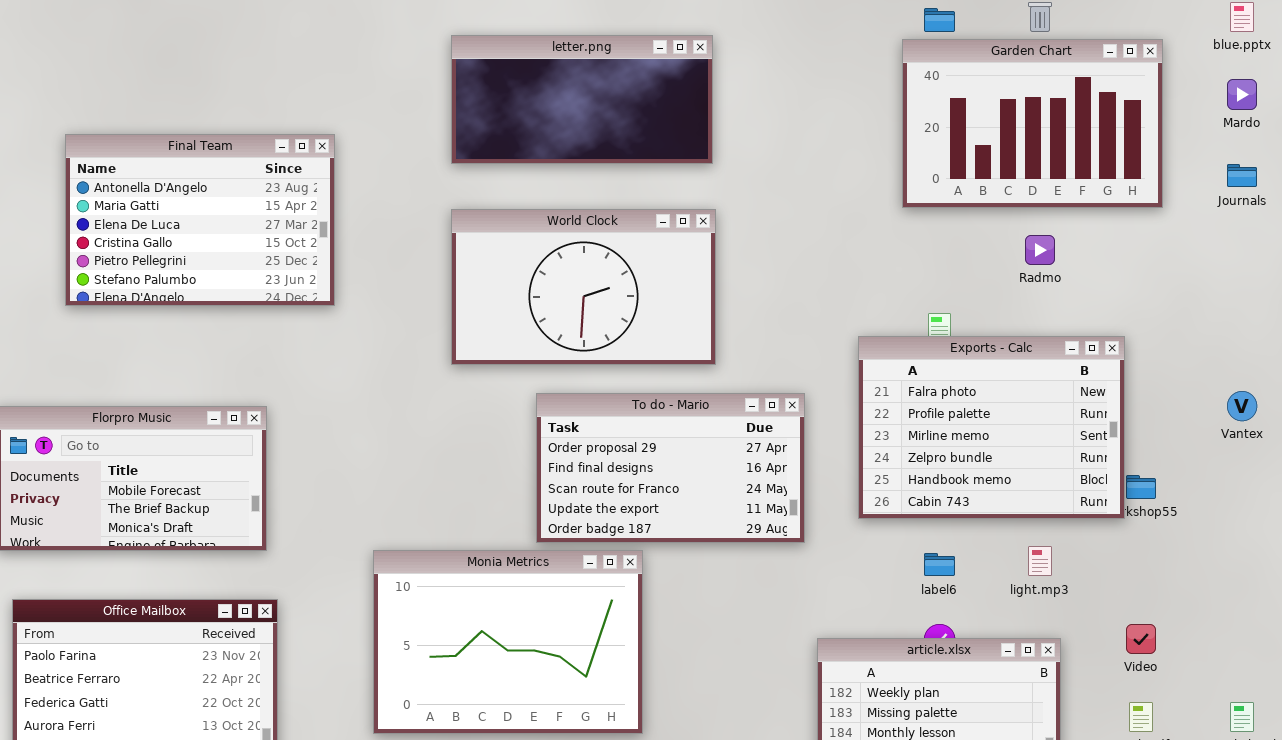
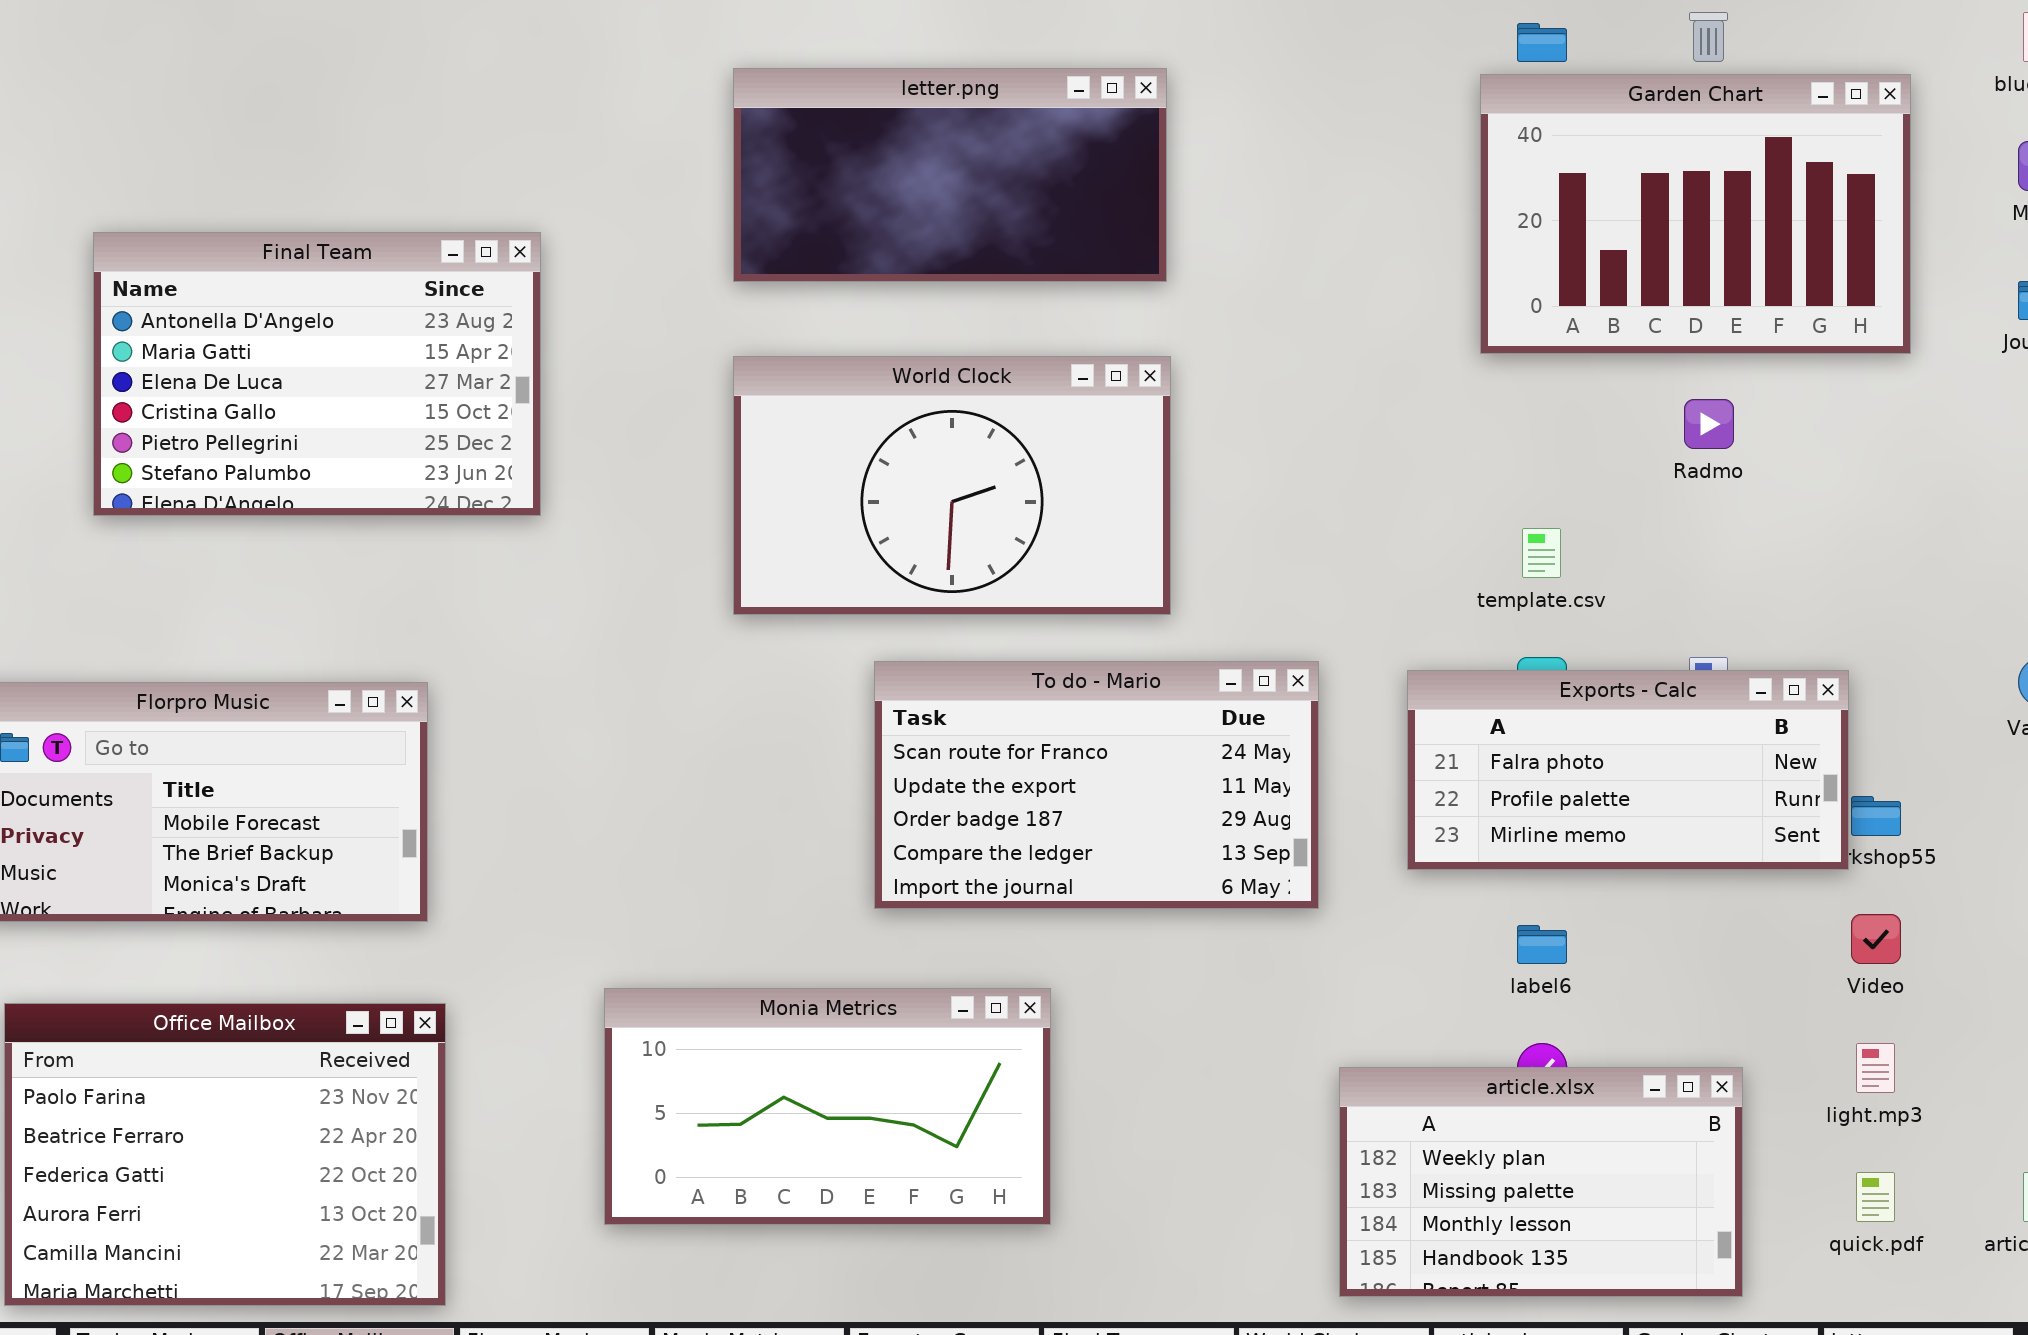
Exports - Calc: [858,336,1125,519] -> [1407,670,1849,870], resized
To do - Mario: [536,393,805,543] -> [874,661,1319,909], scrolled down 2 rows
light.mp3: [1028,546,1052,576] -> [1856,1043,1895,1093], moved
Monia Metrics: [373,550,643,734] -> [604,988,1051,1225], resized
Video: [1126,624,1156,654] -> [1851,914,1901,964], moved

